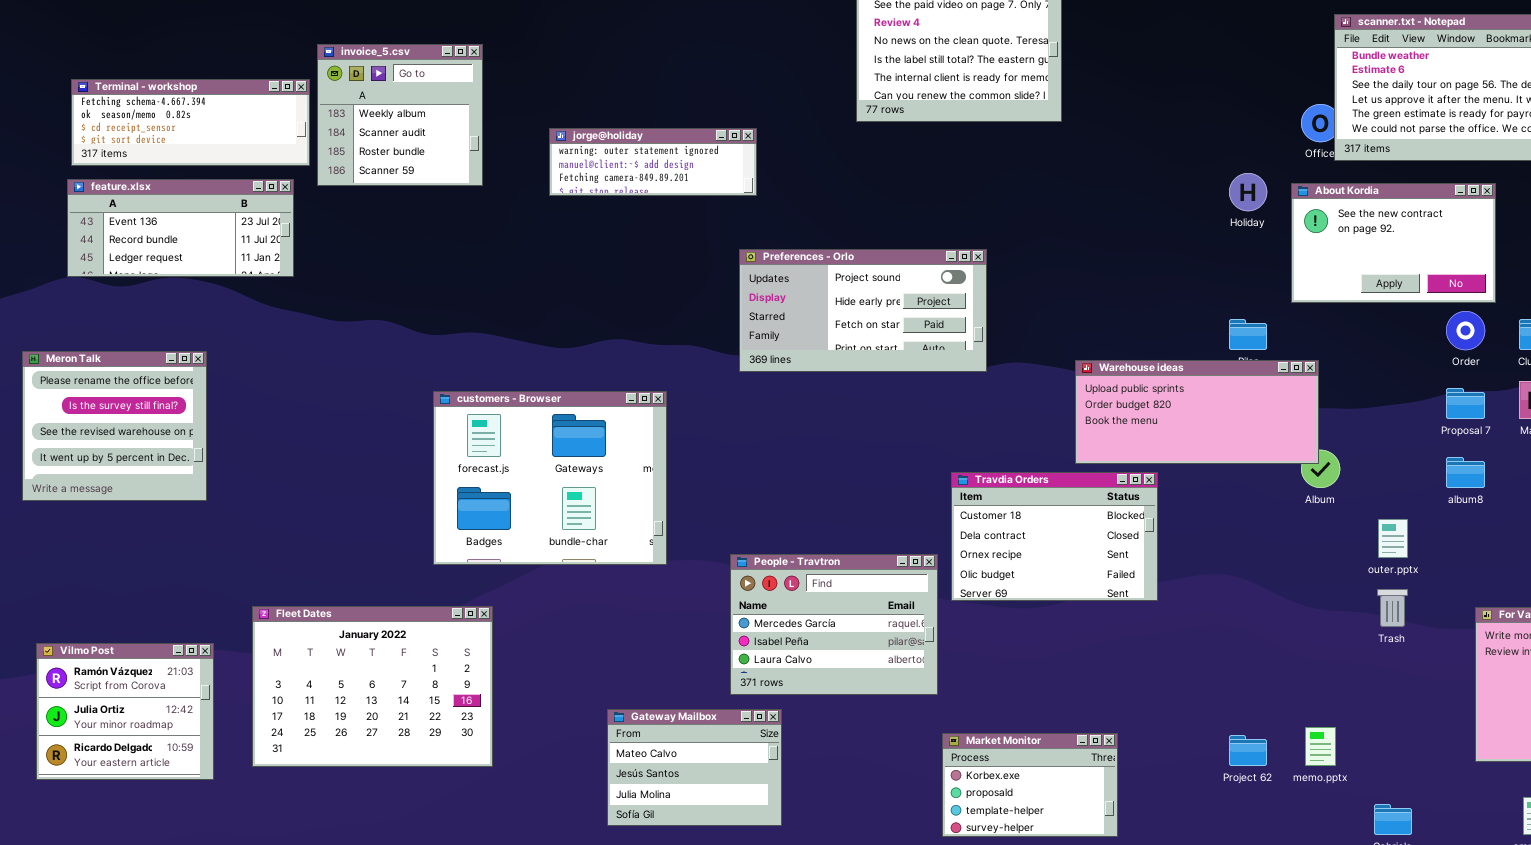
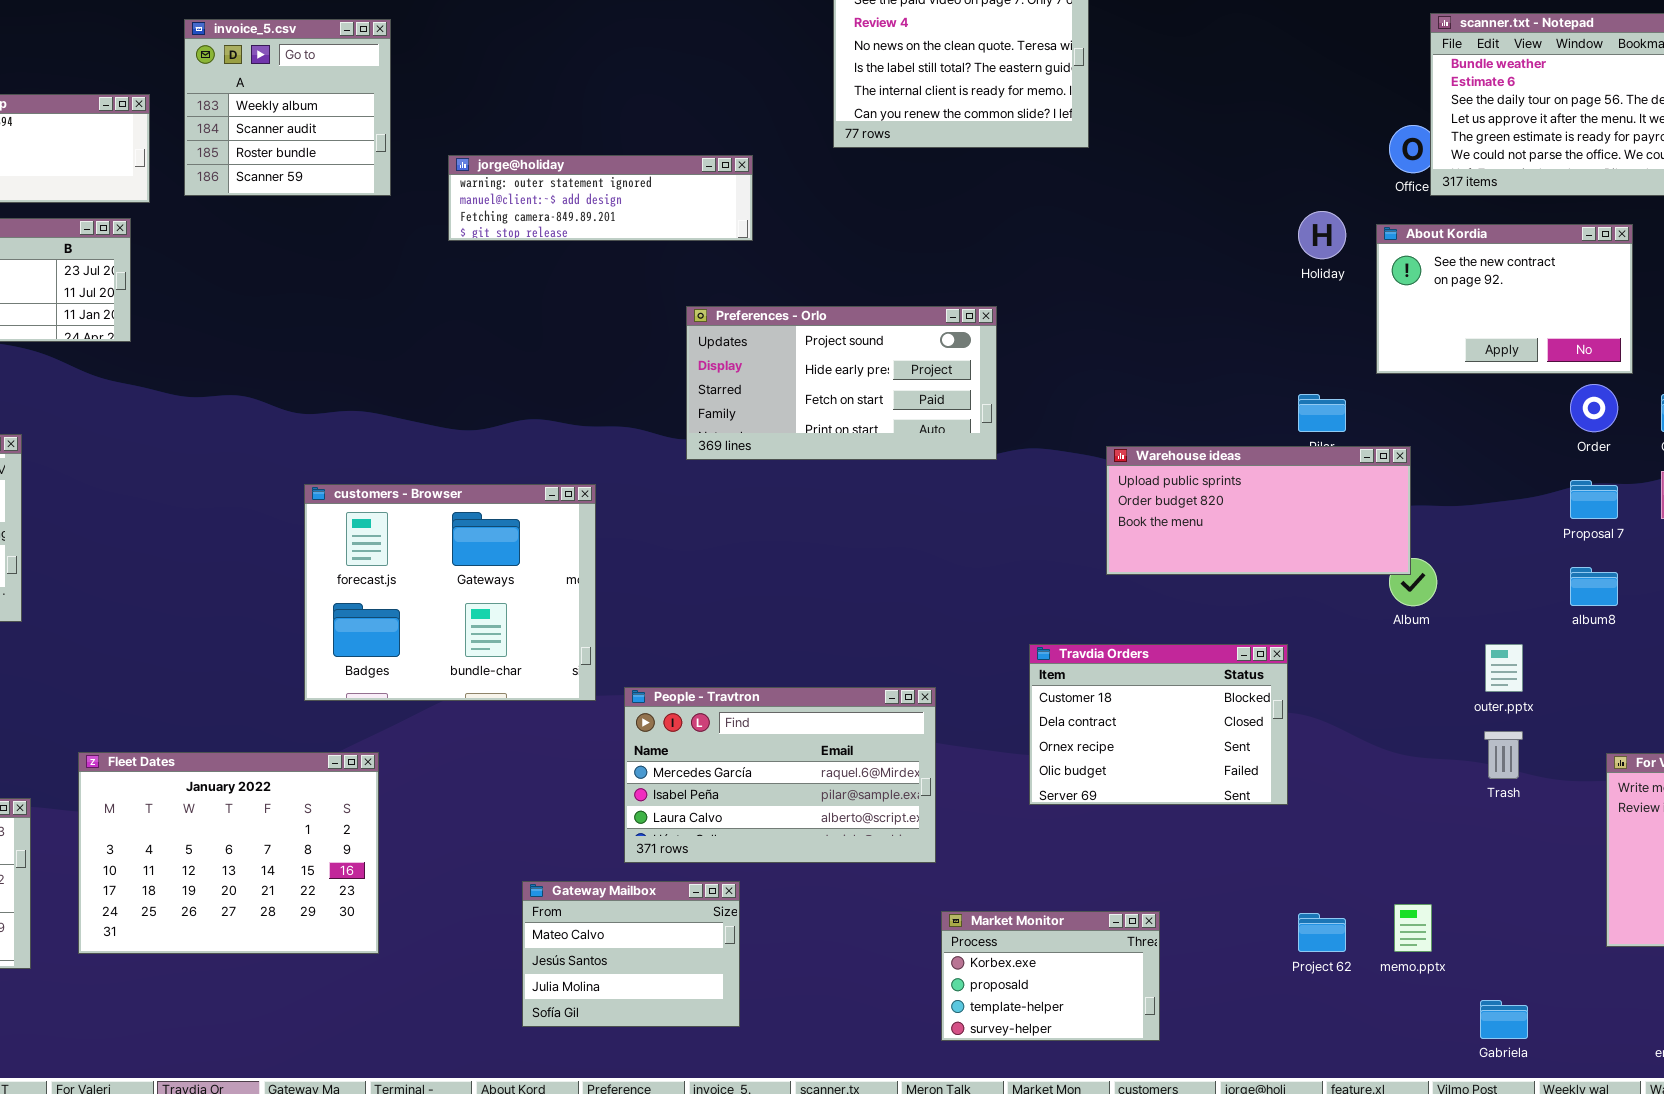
invoice_5.csv: [317,44,483,186] -> [184,19,391,196], moved
jorge@holiday: [549,128,757,196] -> [448,155,753,241], resized
Travdia Orders: [951,472,1158,601] -> [1029,644,1288,805], moved
People - Travtron: [730,554,938,695] -> [624,687,936,863], resized

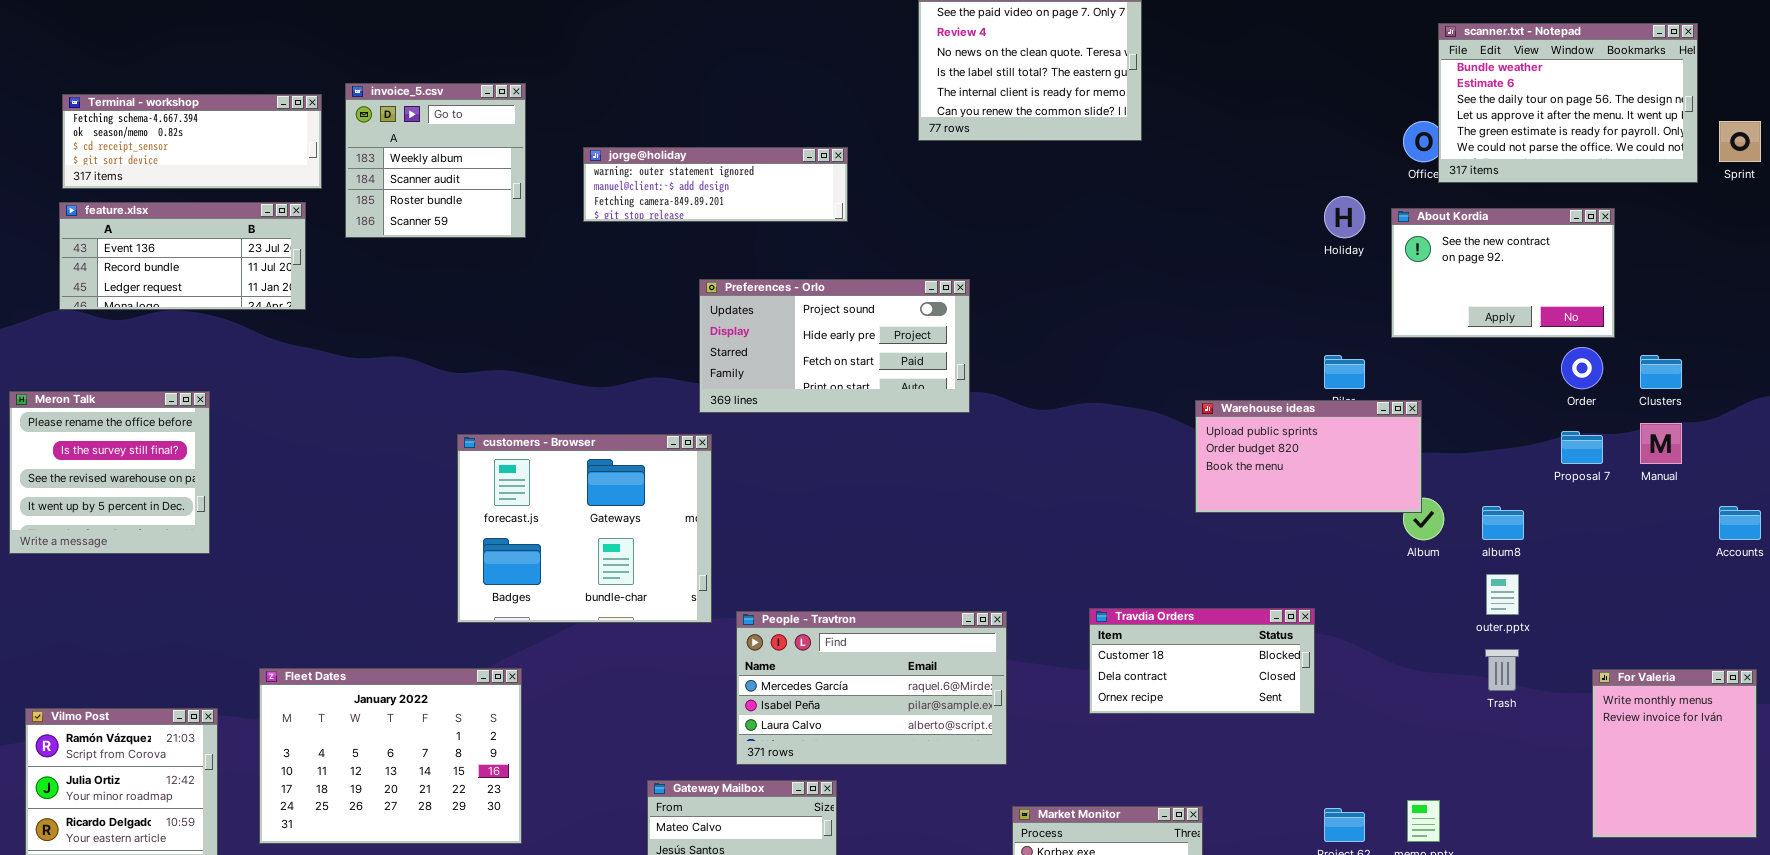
invoice_5.csv: [184,19,391,196] -> [345,83,526,238], moved
Preferences - Orlo: [686,306,997,460] -> [699,279,970,413], moved
Warehouse ideas: [1106,446,1411,575] -> [1195,400,1422,513], resized
album8: [1570,567,1618,606] -> [1482,506,1524,540], moved
Travdia Orders: [1029,644,1288,805] -> [1089,608,1315,714], resized

